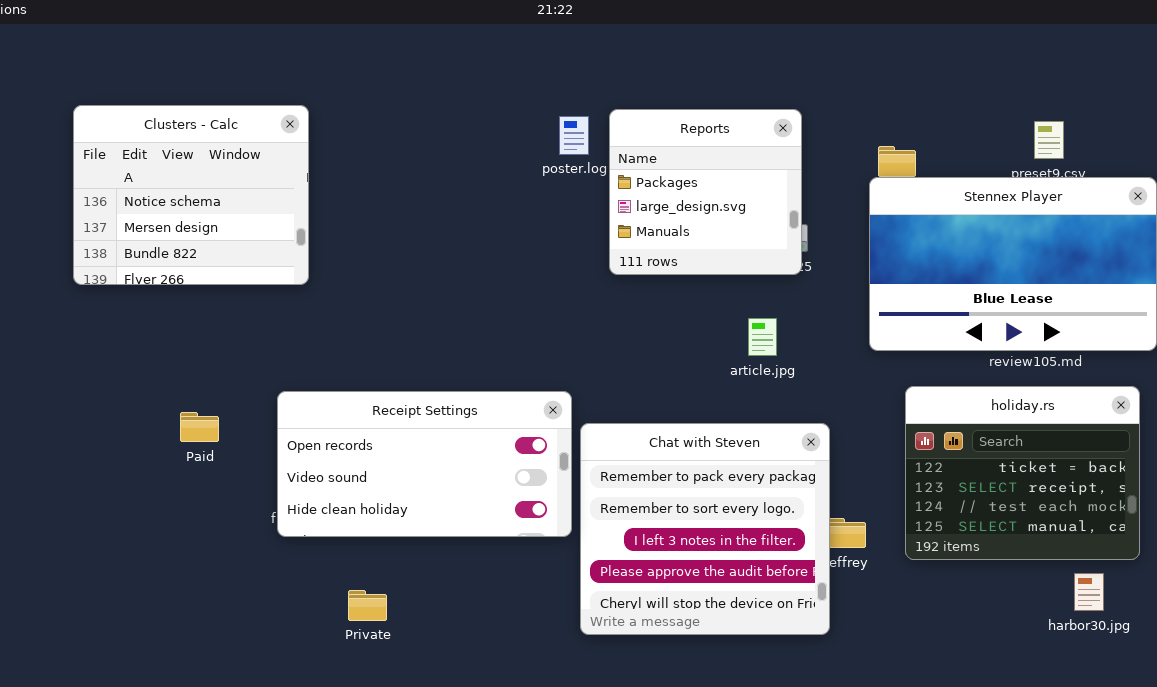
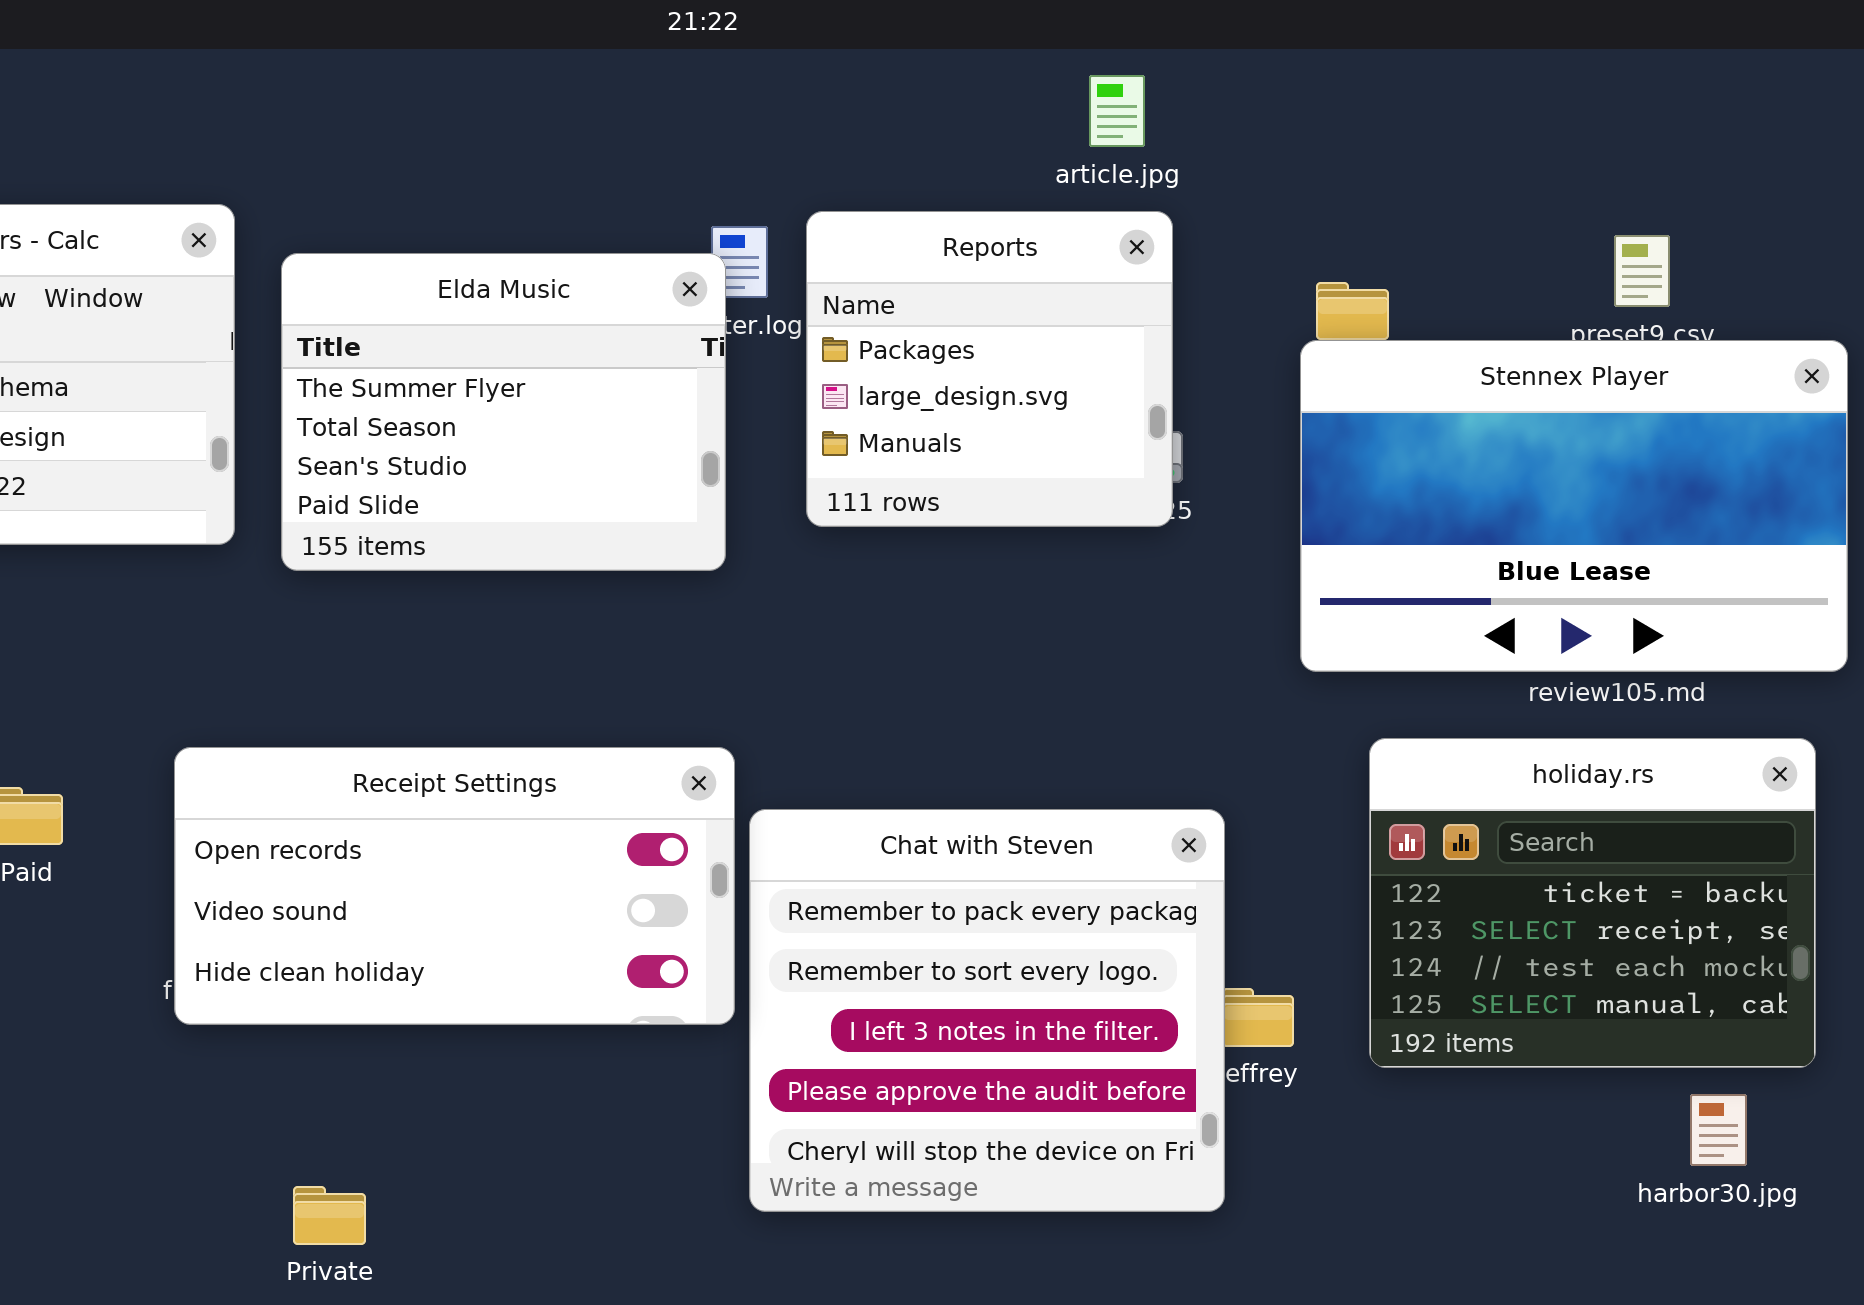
Elda Music: none -> [281,253,726,571], opened
article.jpg: [748,318,777,356] -> [1089,75,1145,147], moved
Private: [348,590,387,621] -> [293,1186,366,1245], moved

